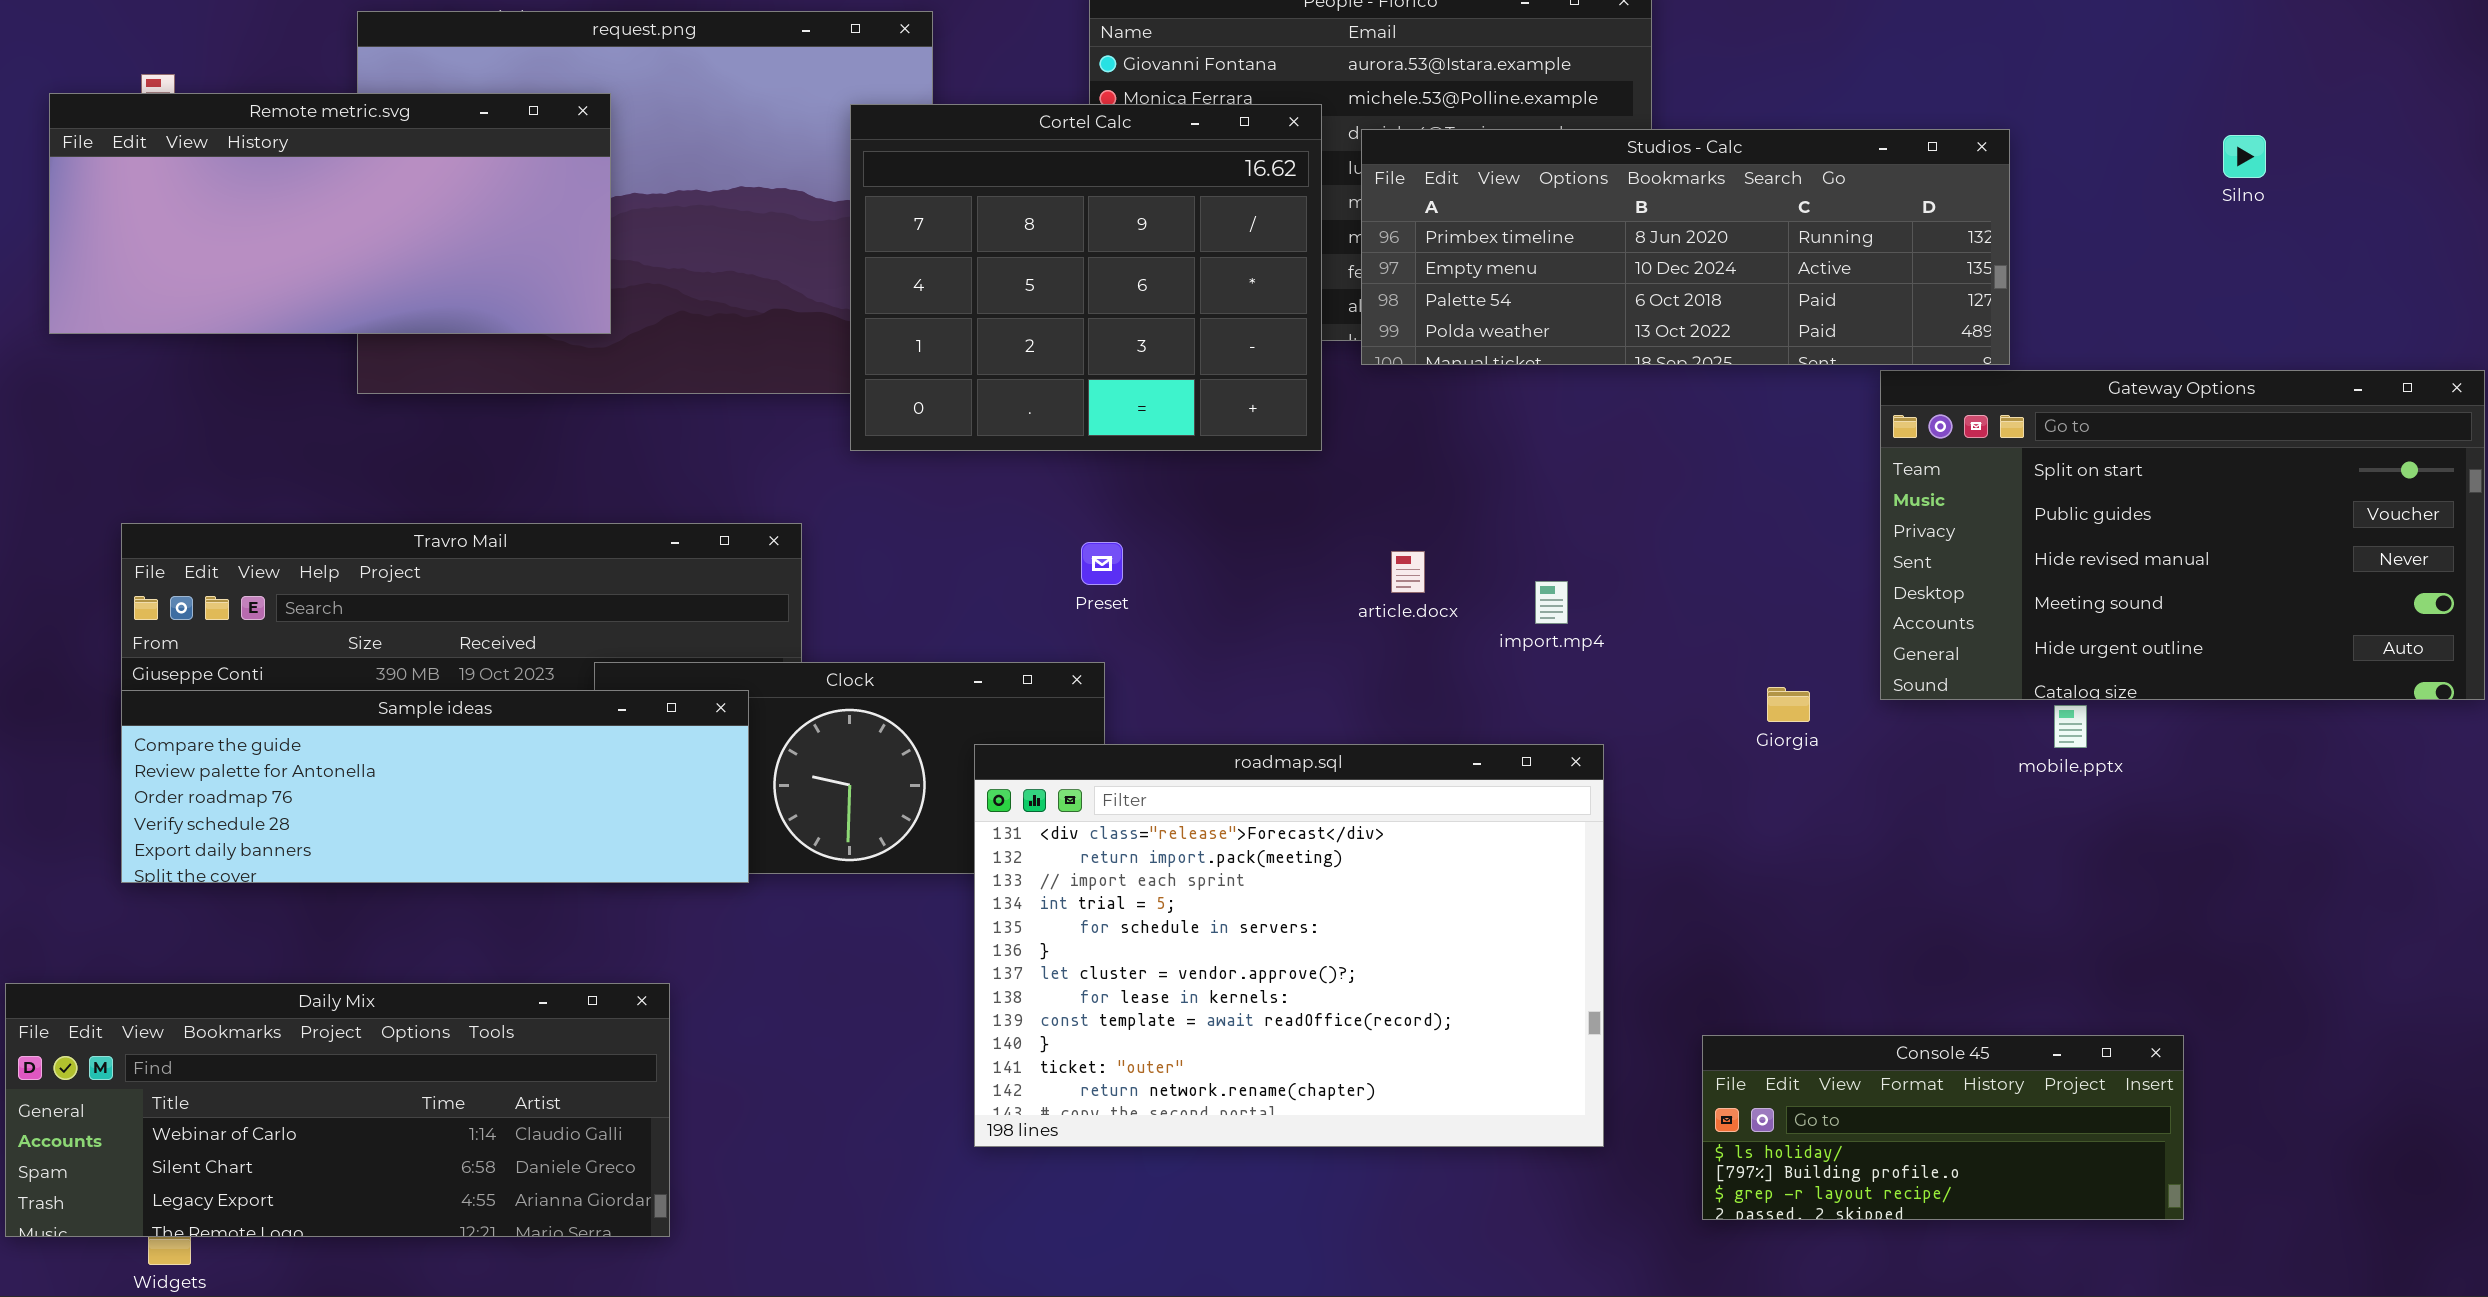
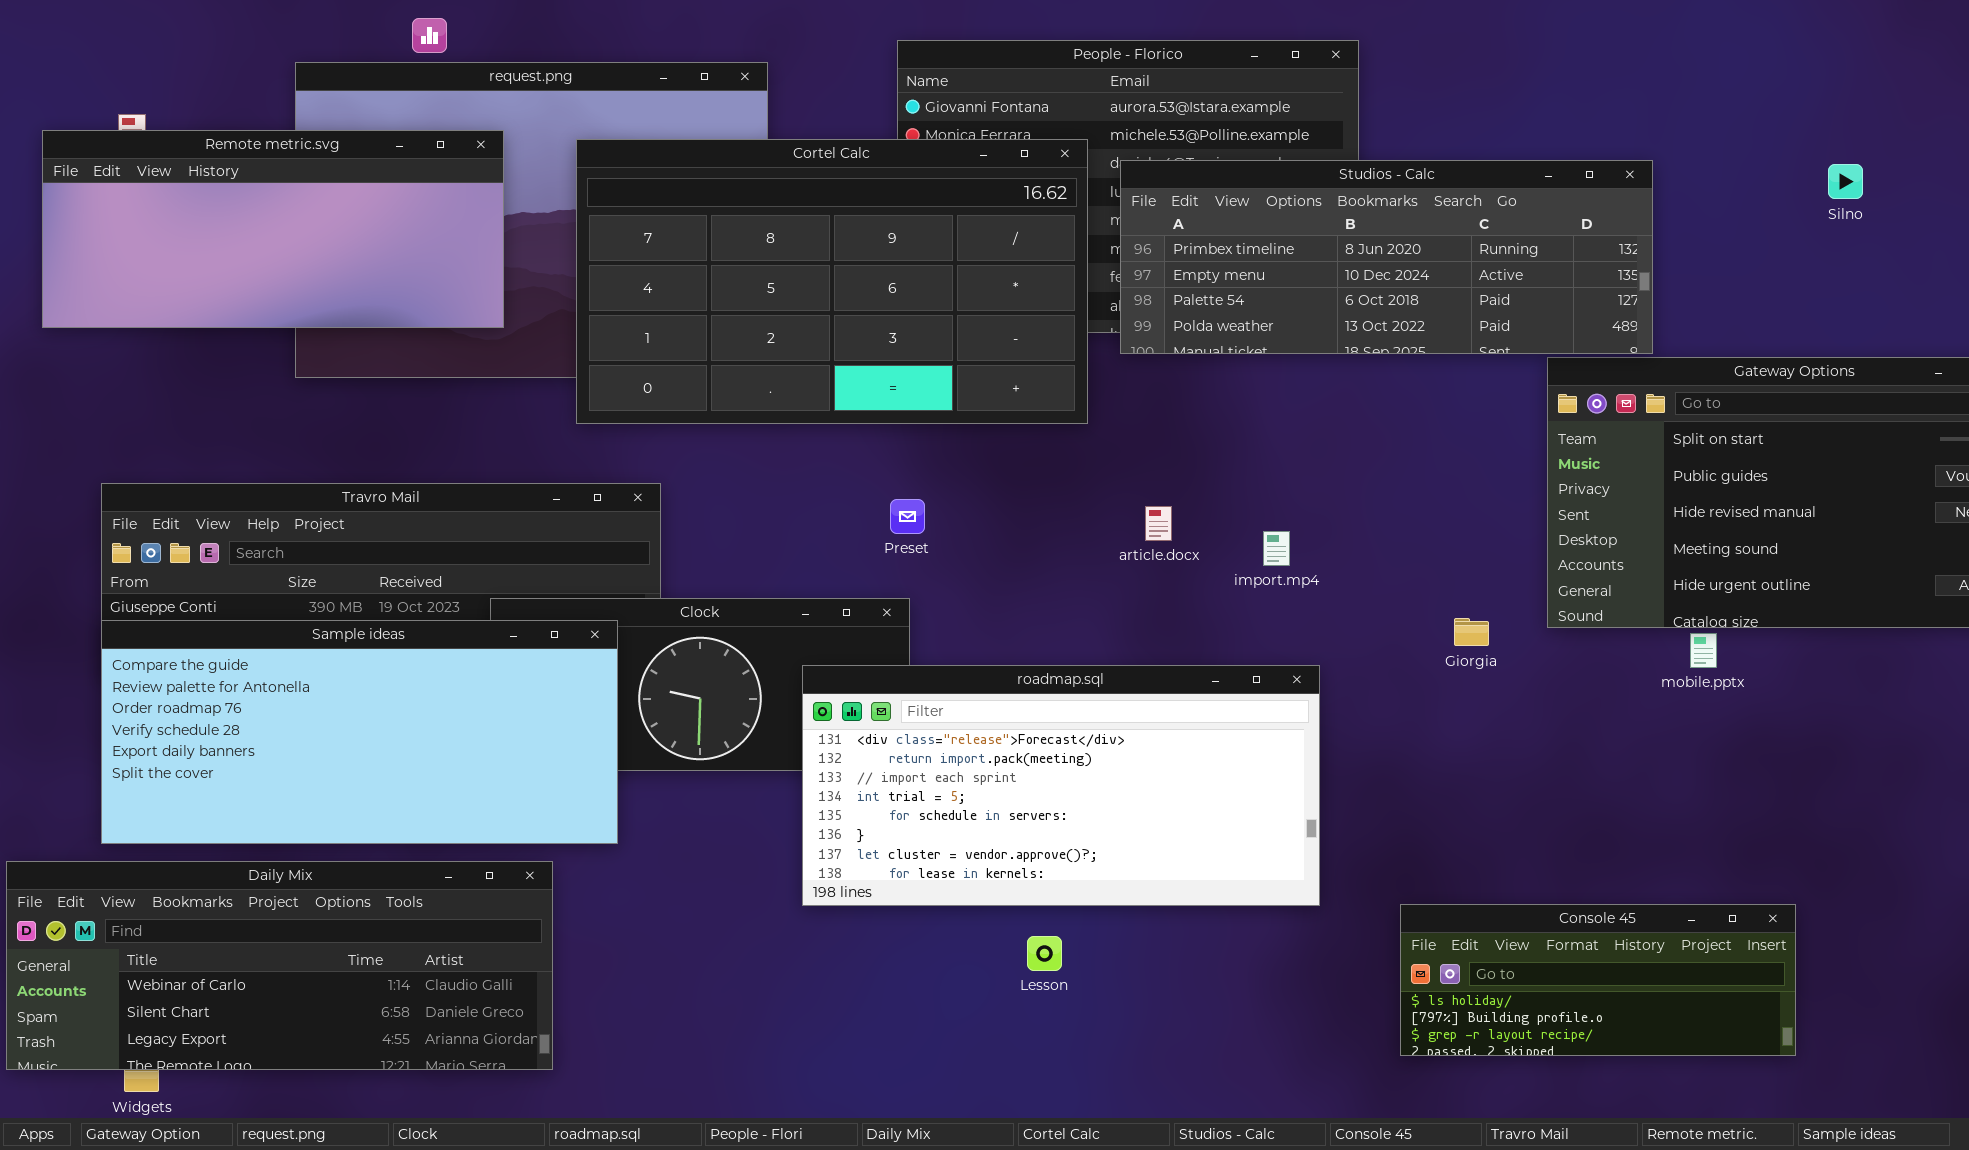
Cortel Calc: [850,104,1322,451] -> [576,139,1088,424], resized
Sample ideas: [121,690,749,883] -> [101,620,618,844], resized
roadmap.sql: [974,744,1604,1147] -> [802,665,1320,906], resized

